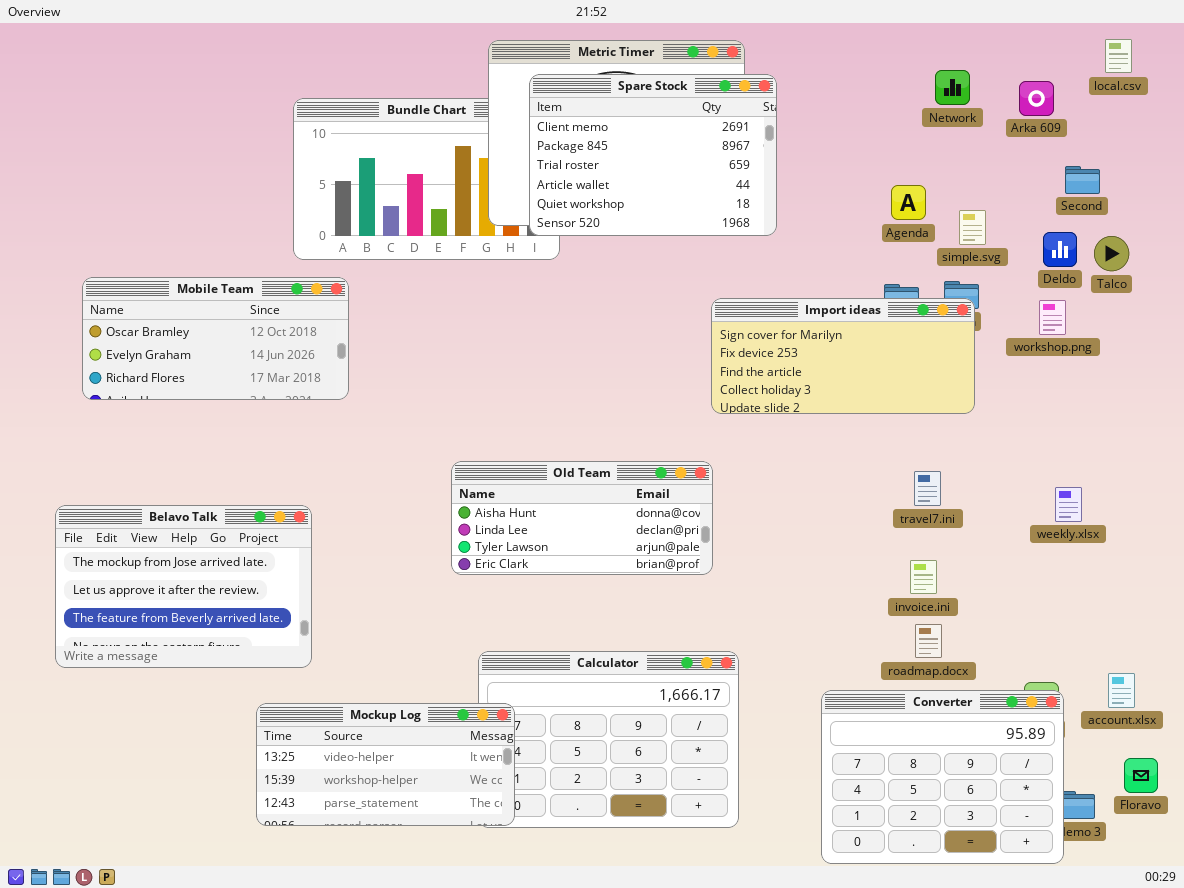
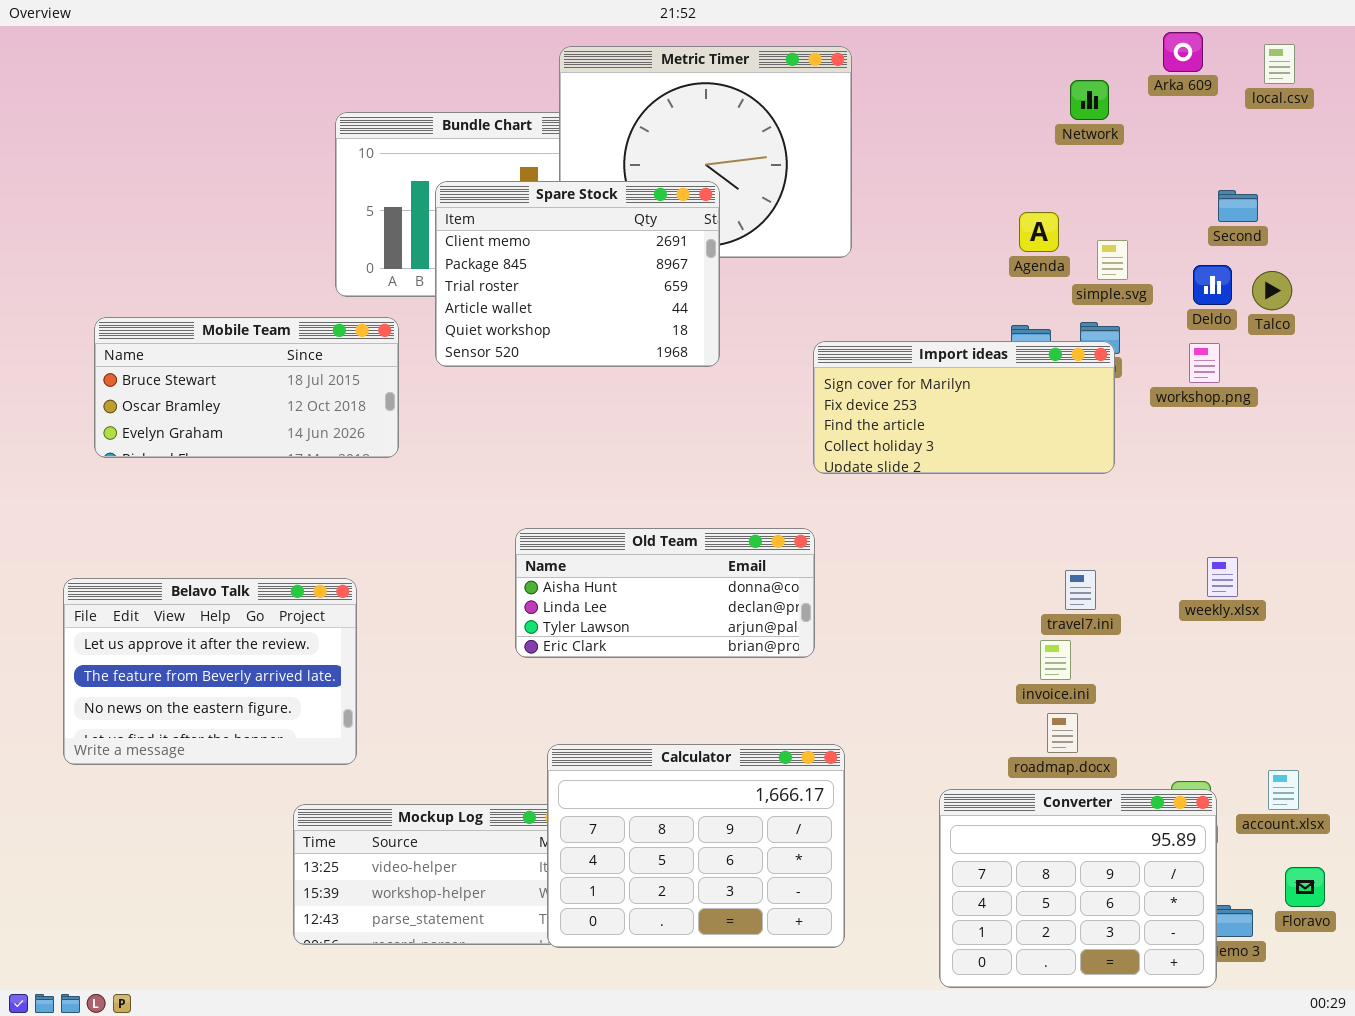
Spare Stock: [529,74,777,236] -> [435,181,720,367], moved
Arka 609: [1019,81,1054,116] -> [1163,32,1203,72], moved
Mobile Team: [82,277,349,400] -> [94,317,399,458], scrolled up 1 row
travel7.ini: [914,471,941,506] -> [1065,570,1096,610], moved
Belavo Talk: [55,505,312,668] -> [63,578,357,765], scrolled down 1 row
Calculator: [478,651,739,828] -> [547,744,845,948], raised

